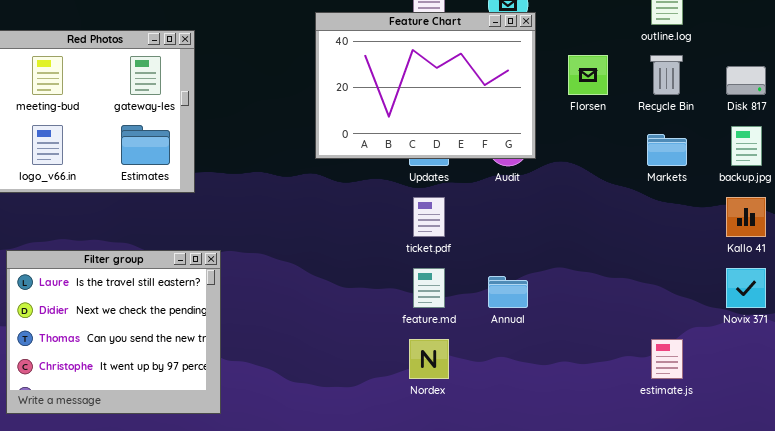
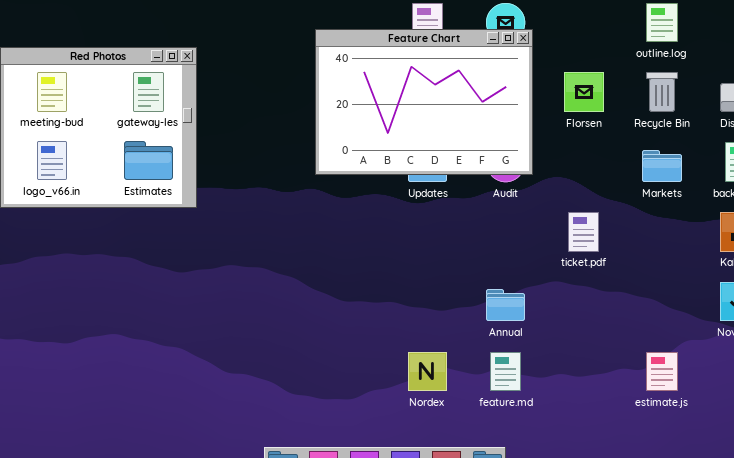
ticket.pdf: [413,197,445,237] -> [568,212,599,252], moved
Filter group: [6,250,221,414] -> none, closed
feature.md: [413,268,445,308] -> [490,352,521,391], moved

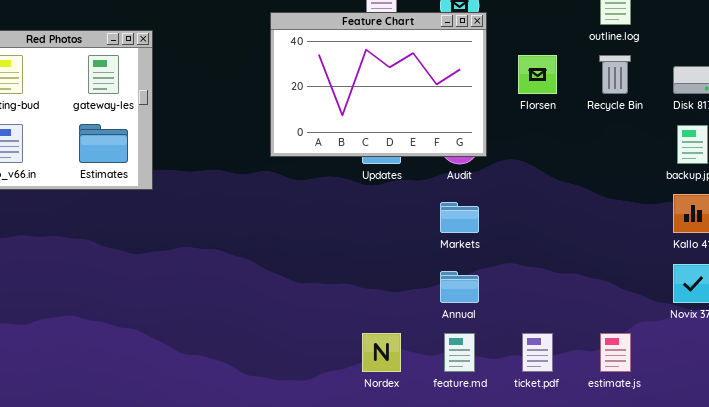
Markets: [642,150,682,182] -> [440,202,479,233], moved
ticket.pdf: [568,212,599,252] -> [522,333,553,372], moved

